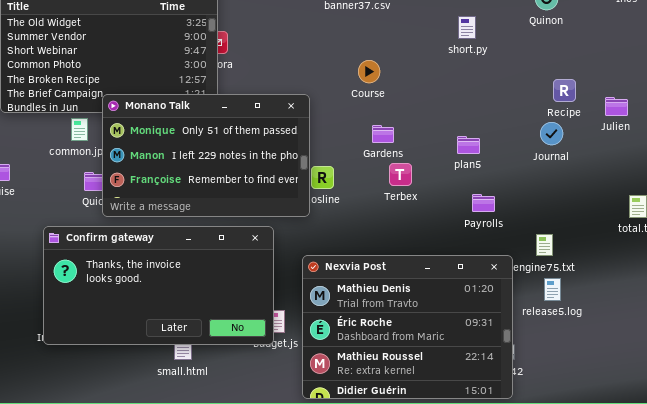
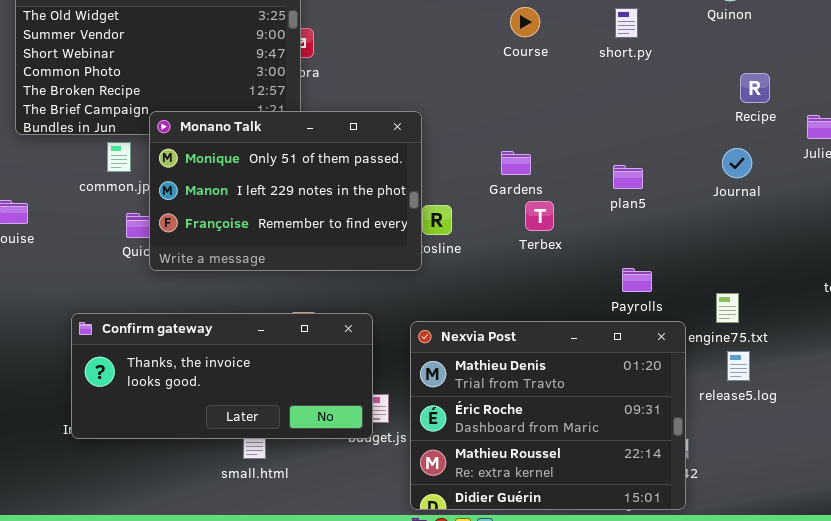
Course: [358,60,380,83] -> [510,7,540,37], moved
Recipe: [553,79,576,102] -> [740,73,770,103], moved
Payrolls: [472,194,495,212] -> [622,268,652,292], moved
Confirm gateway: [43,226,274,345] -> [71,313,373,439], resized

